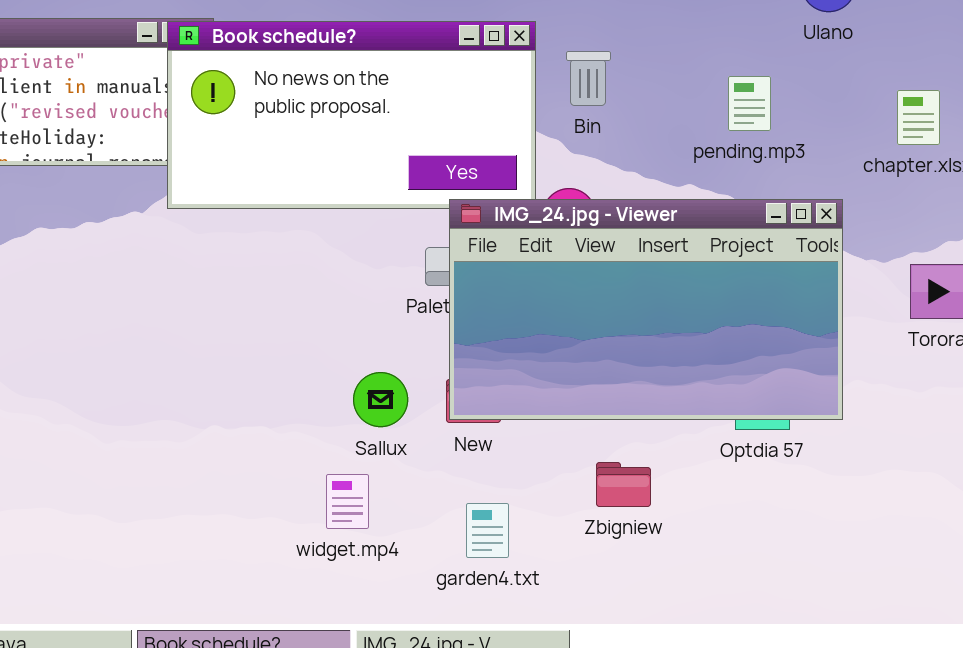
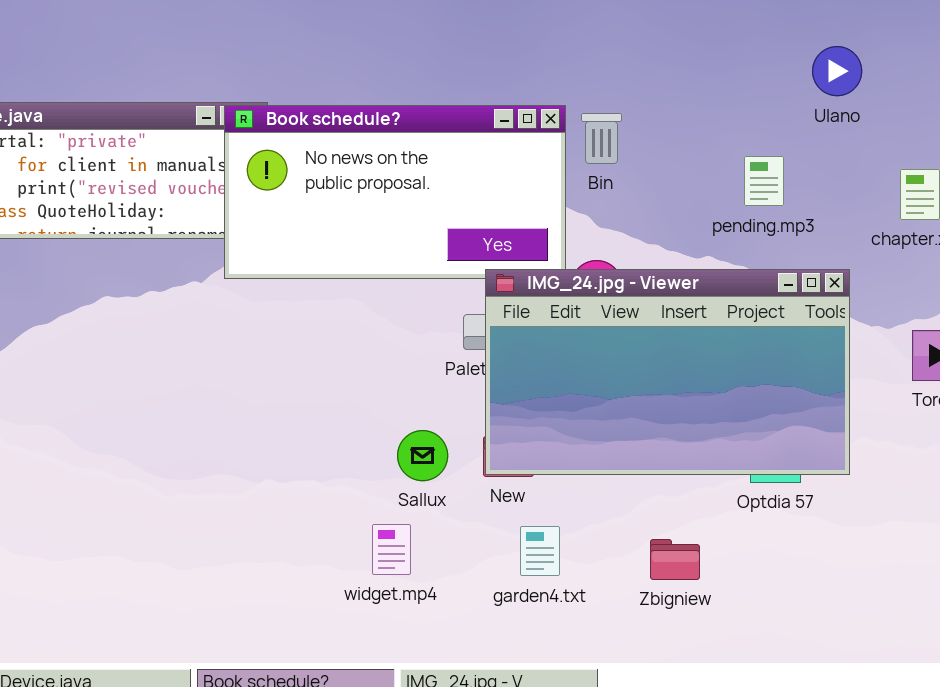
Bin: [566,51,611,106] -> [581,113,622,164], moved
Zbigniew: [596,462,651,507] -> [650,539,700,580], moved
garden4.txt: [466,503,509,558] -> [520,526,560,576], moved

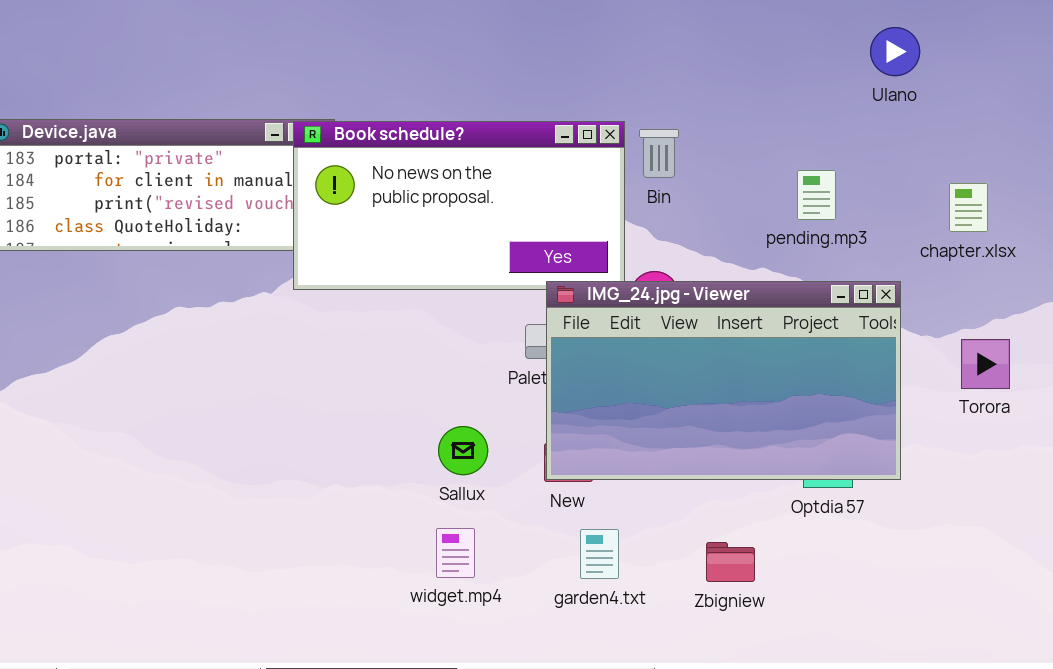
Ulano: [812,46,862,96] -> [870,27,920,76], moved
Sallux: [397,430,448,481] -> [438,426,488,475], moved

